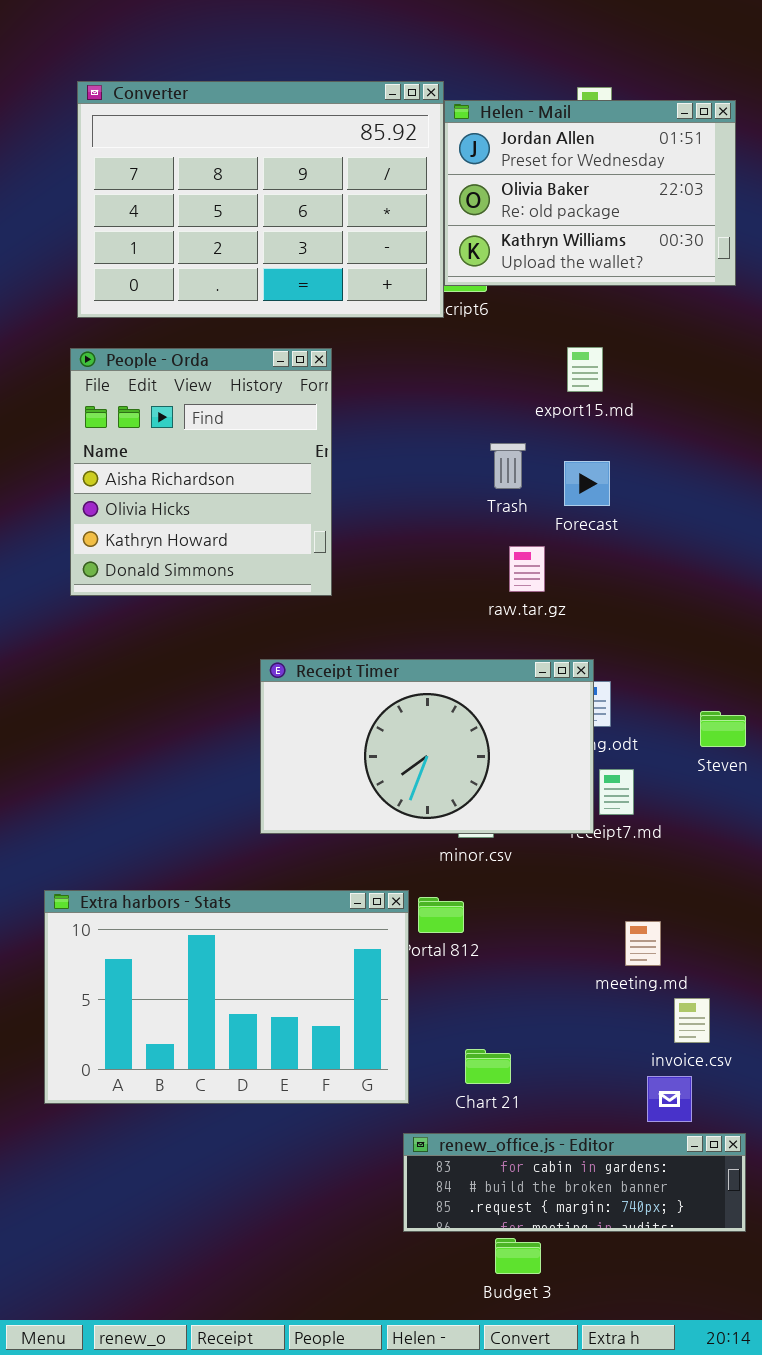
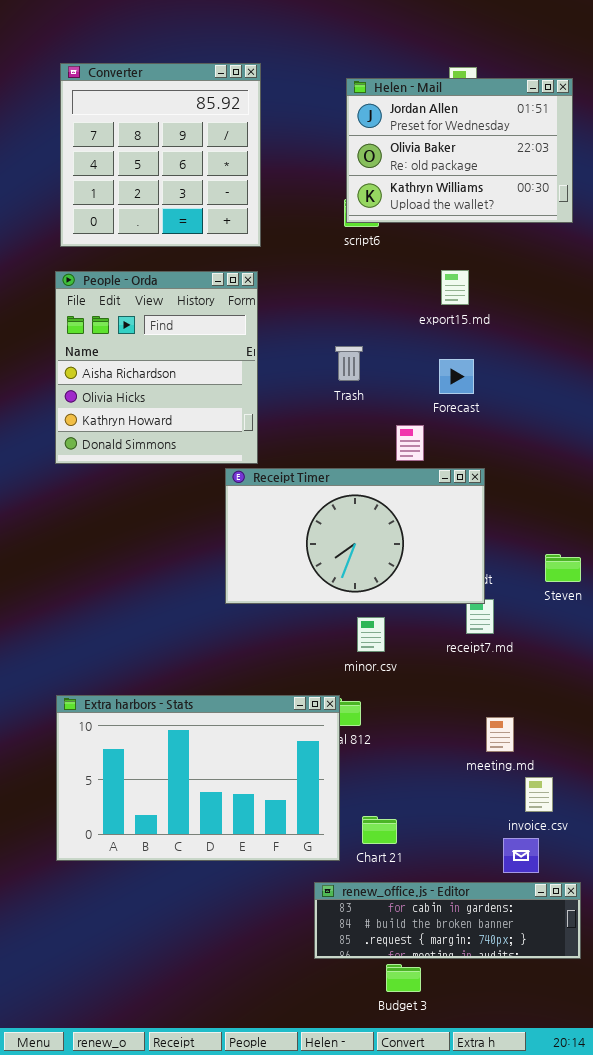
Converter: [77,81,444,318] -> [60,63,261,247], resized
Trash: [490,443,526,489] -> [335,346,363,381], moved
Receipt Timer: [260,659,594,834] -> [225,468,485,604], moved
Extra harbors - Stats: [44,890,409,1104] -> [56,695,340,861], moved

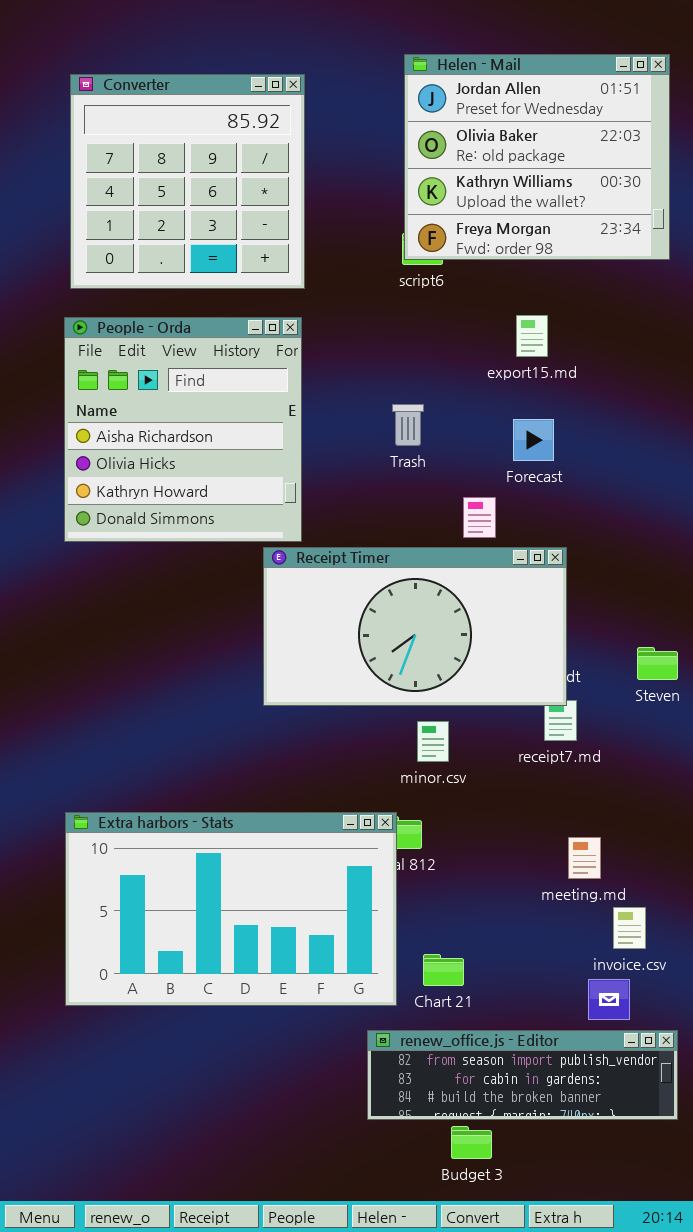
Helen - Mail: [346,78,573,223] -> [404,54,670,260], resized
renew_office.js - Editor: [314,882,581,959] -> [367,1030,678,1120], scrolled up 1 row

